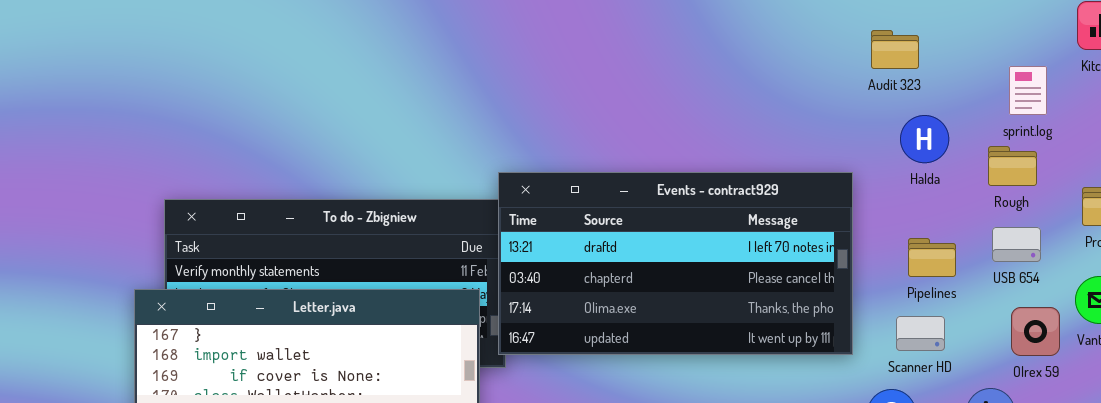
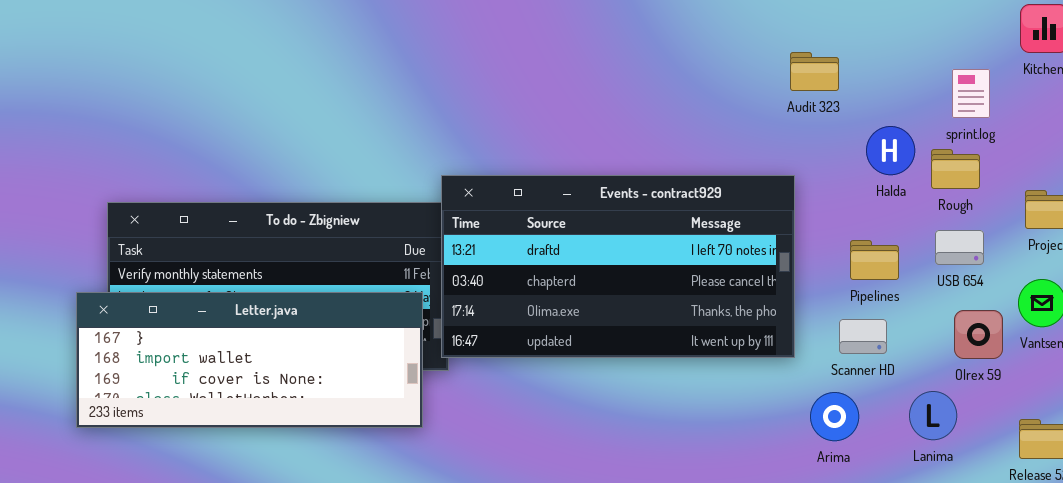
Audit 323: [871,30,919,69] -> [790,52,839,91], moved
Halda: [900,115,949,163] -> [866,126,915,175], moved

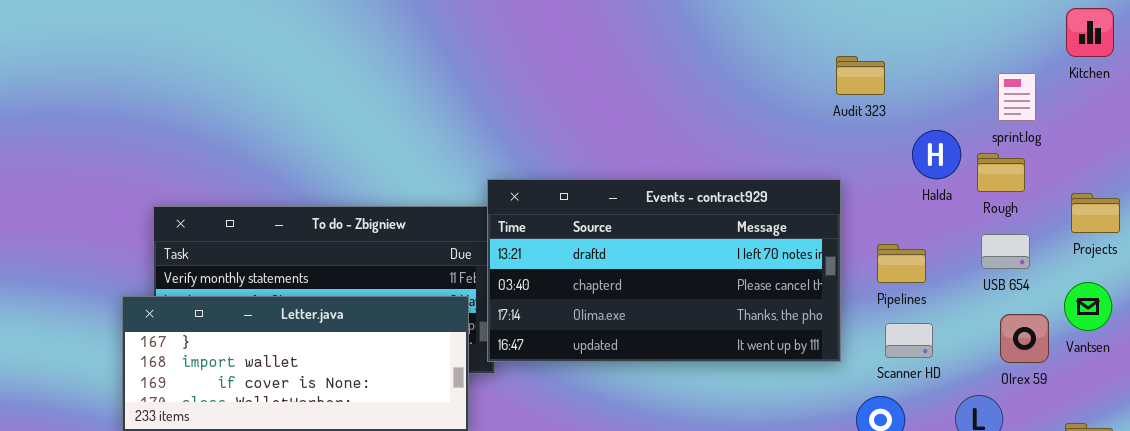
Pipelines: [850,240,899,280] -> [877,244,926,283], moved

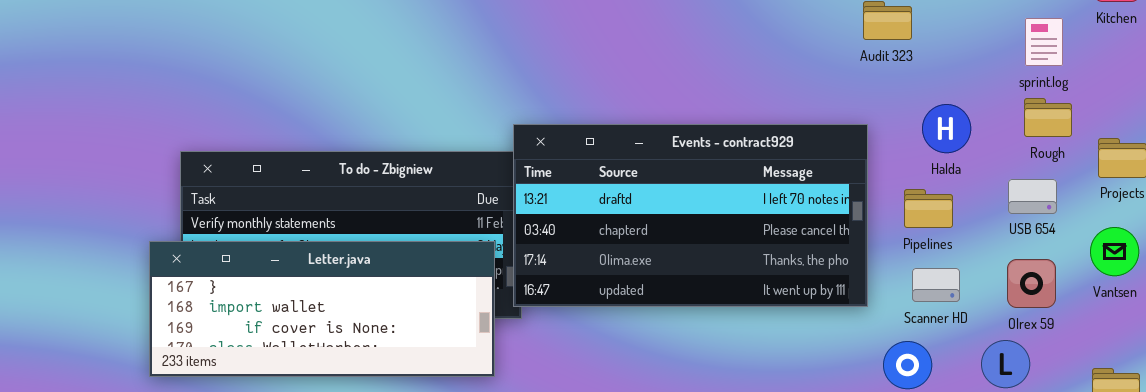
Halda: [912,130,961,179] -> [922,104,971,153], moved
Rough: [977,153,1025,192] -> [1024,98,1072,137], moved
Olrex 59: [1000,314,1049,363] -> [1007,259,1056,308], moved

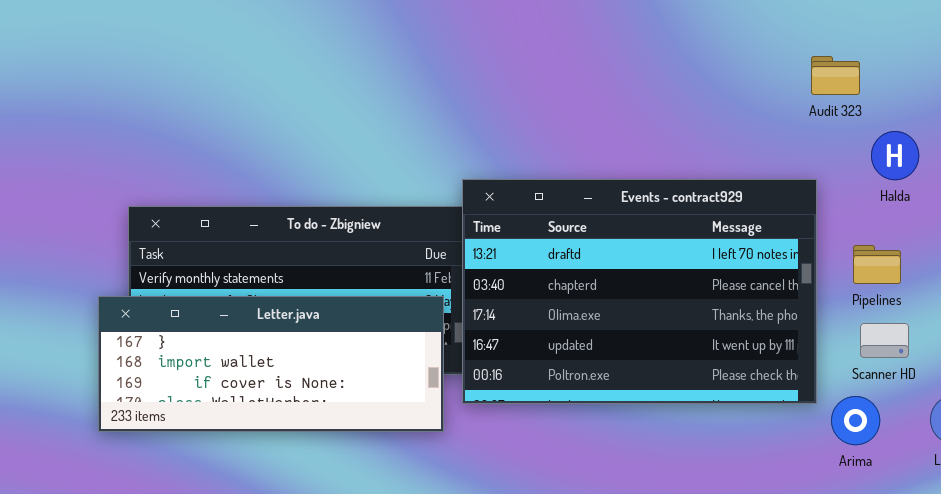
Halda: [922,104,971,153] -> [871,131,919,180], moved
Events - contract929: [513,124,868,307] -> [462,179,817,404], resized

